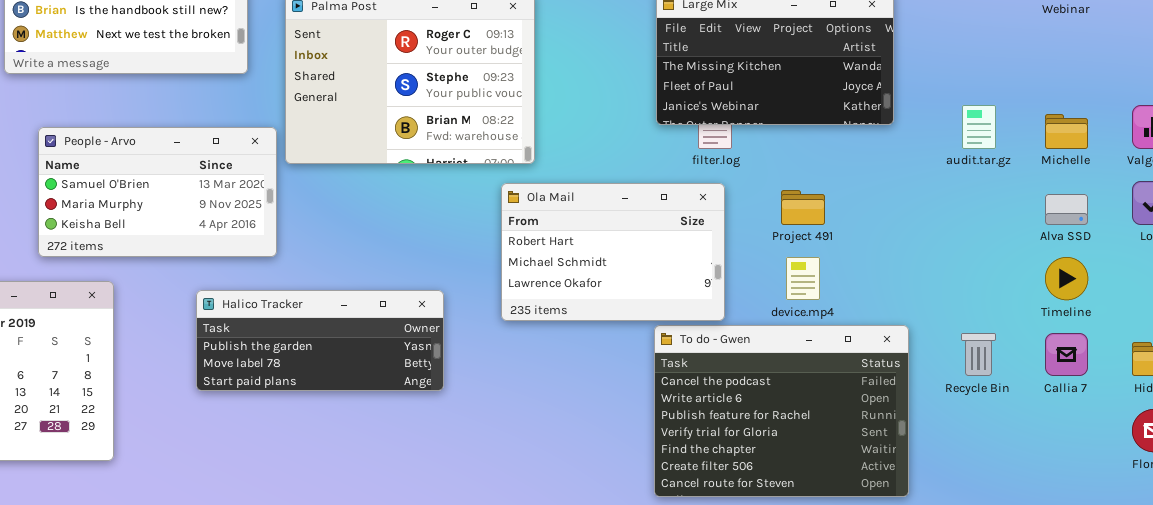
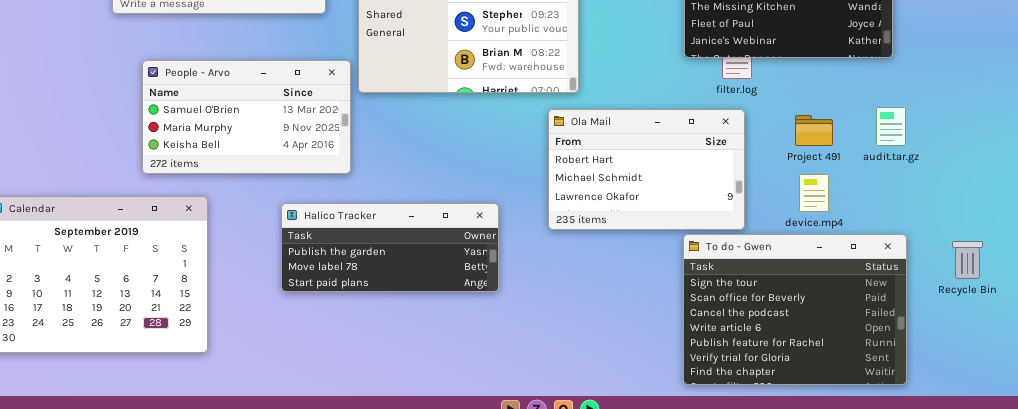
audit.tar.gz: [962,105,996,149] -> [876,107,906,146], moved
To do - Gwen: [654,325,909,497] -> [683,234,907,385], scrolled up 2 rows

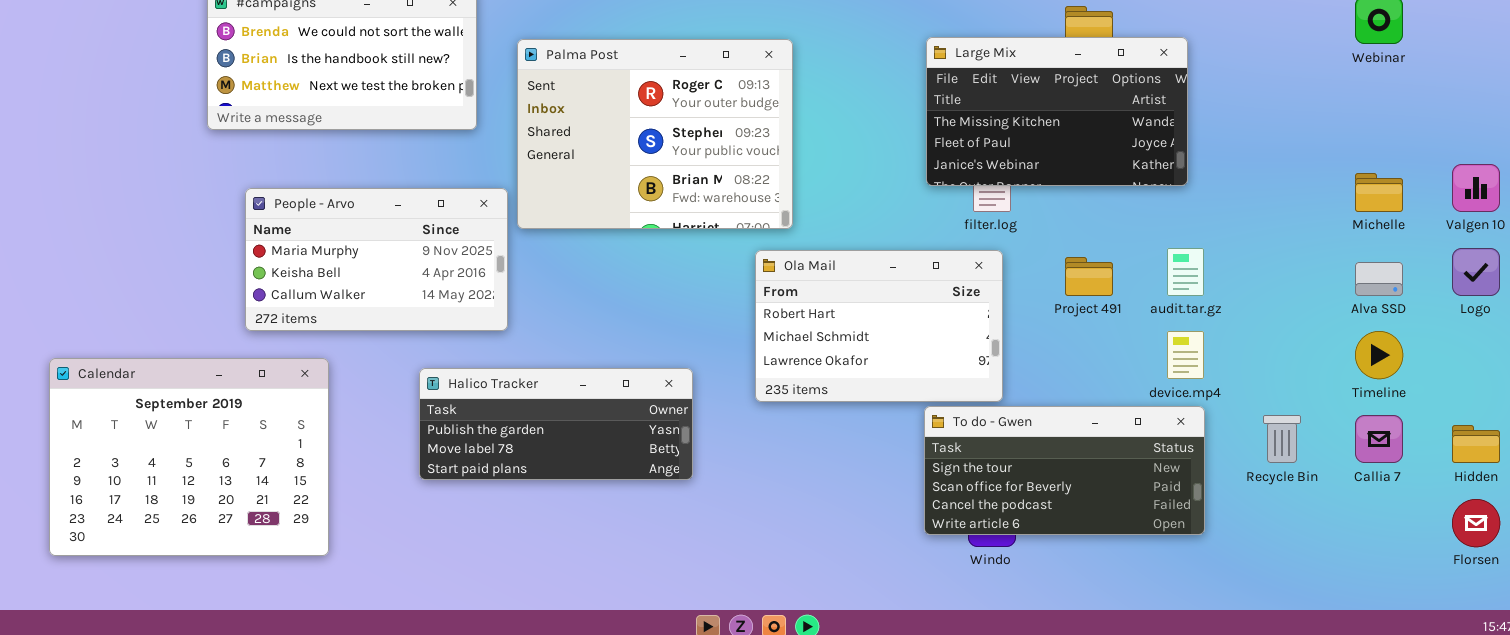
People - Arvo: [142,60,351,174] -> [245,188,508,331], scrolled down 1 row
device.mp4: [799,174,829,212] -> [1167,331,1204,379], moved
To do - Gwen: [683,234,907,385] -> [924,406,1205,535], resized

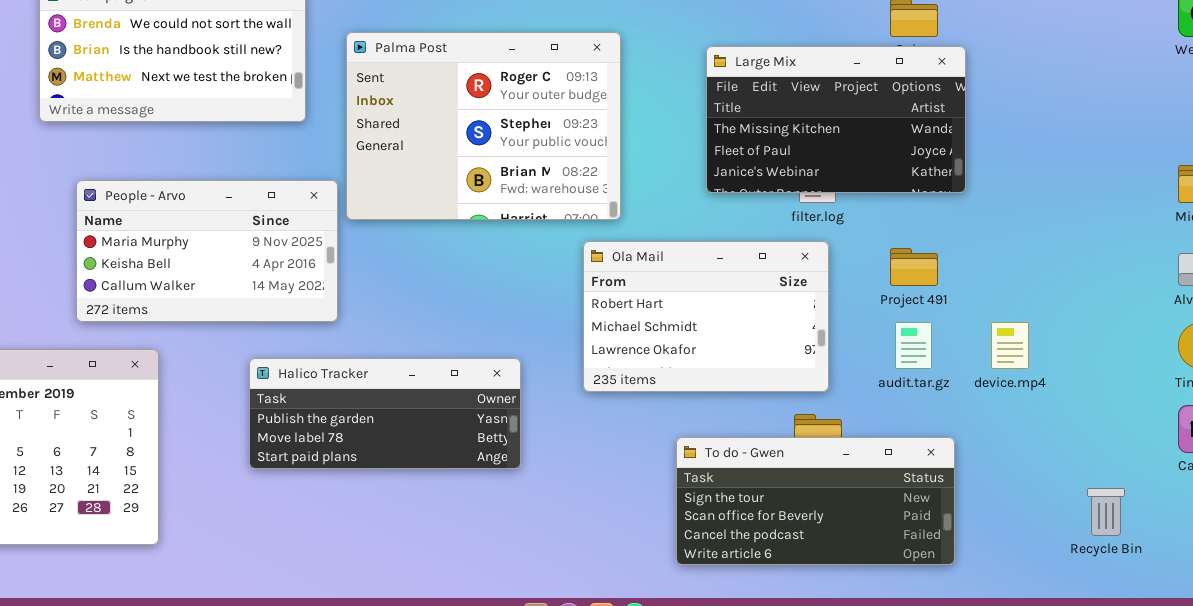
Large Mix: [926,37,1188,186] -> [706,46,966,193], moved
audit.tar.gz: [1167,248,1204,296] -> [895,322,932,369], moved
To do - Gwen: [924,406,1205,535] -> [676,437,955,565], moved
Recycle Bin: [1263,415,1301,463] -> [1087,488,1125,536], moved

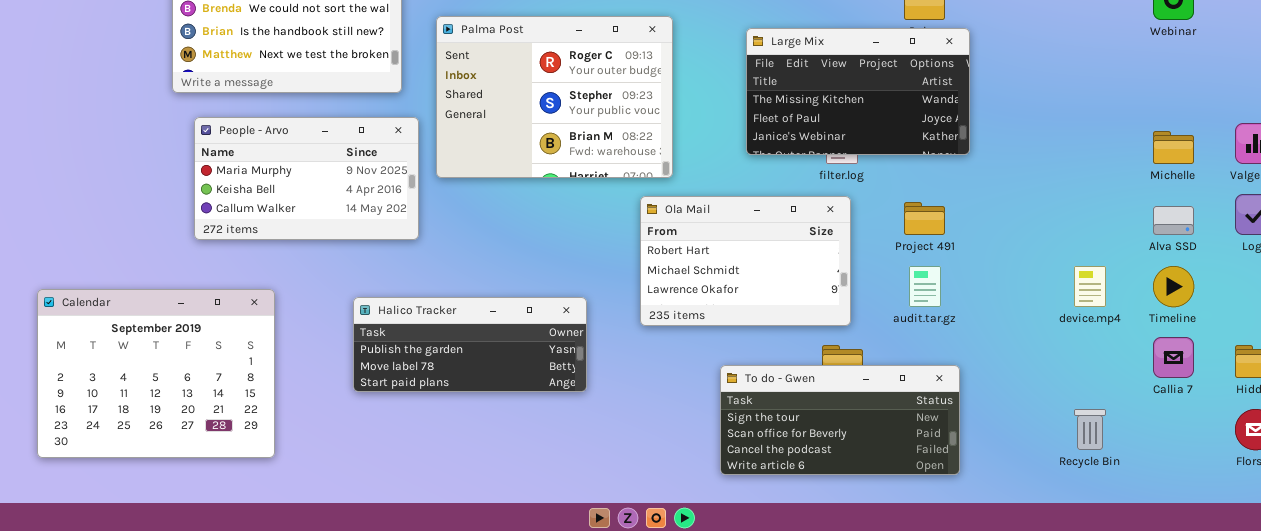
People - Arvo: [76,180,338,322] -> [194,117,419,240], moved
device.mp4: [991,322,1029,369] -> [1074,266,1106,307], moved

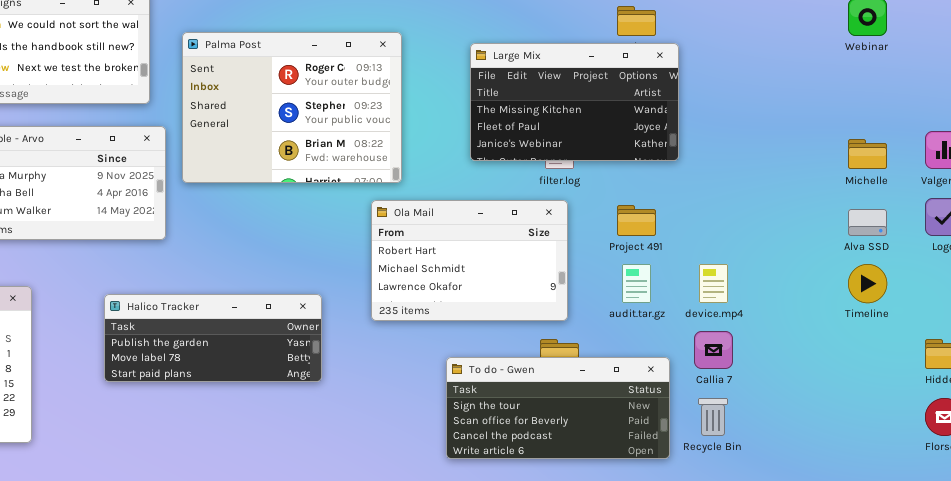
device.mp4: [1074,266,1106,307] -> [699,264,728,303], moved
Callia 7: [1153,337,1194,378] -> [694,331,733,369], moved
Recycle Bin: [1074,409,1106,450] -> [698,398,728,436], moved

